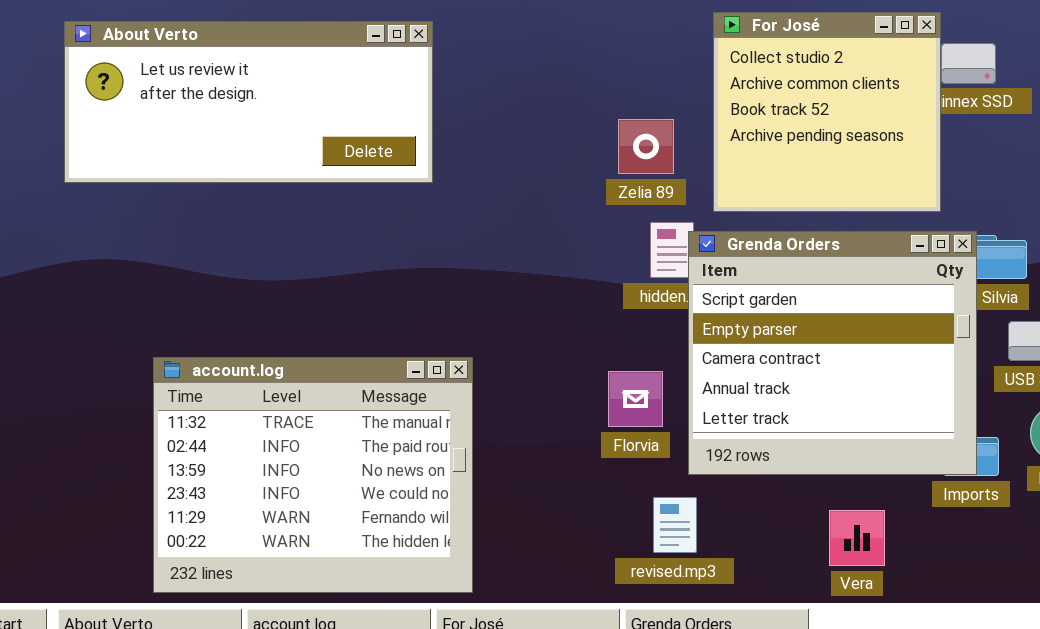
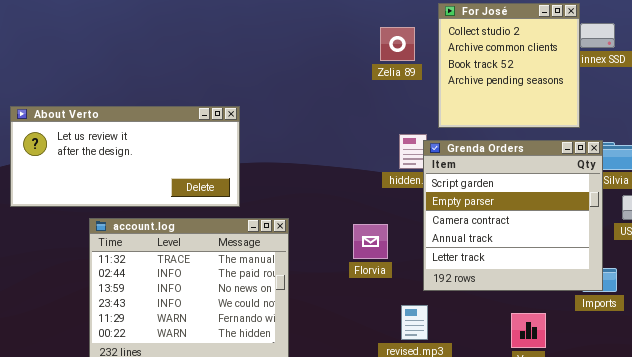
About Verto: [64,21,433,183] -> [10,106,240,207], moved
Zelia 89: [618,119,674,174] -> [380,27,415,61], moved
Florvia: [608,371,663,427] -> [353,224,388,259], moved

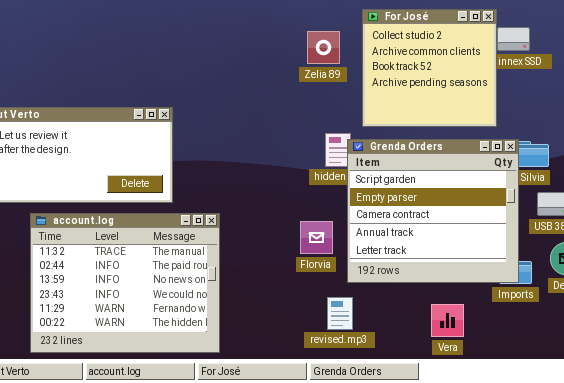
Florvia: [353,224,388,259] -> [300,221,333,254], moved

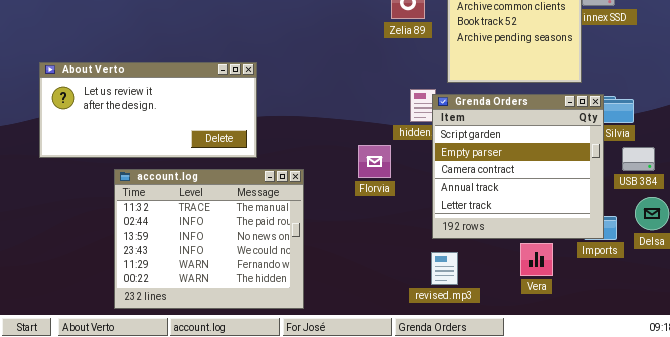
Florvia: [300,221,333,254] -> [358,145,391,178], moved
revised.mp3: [327,297,353,330] -> [431,252,458,285], moved
Vera: [431,304,464,337] -> [520,243,553,276], moved

